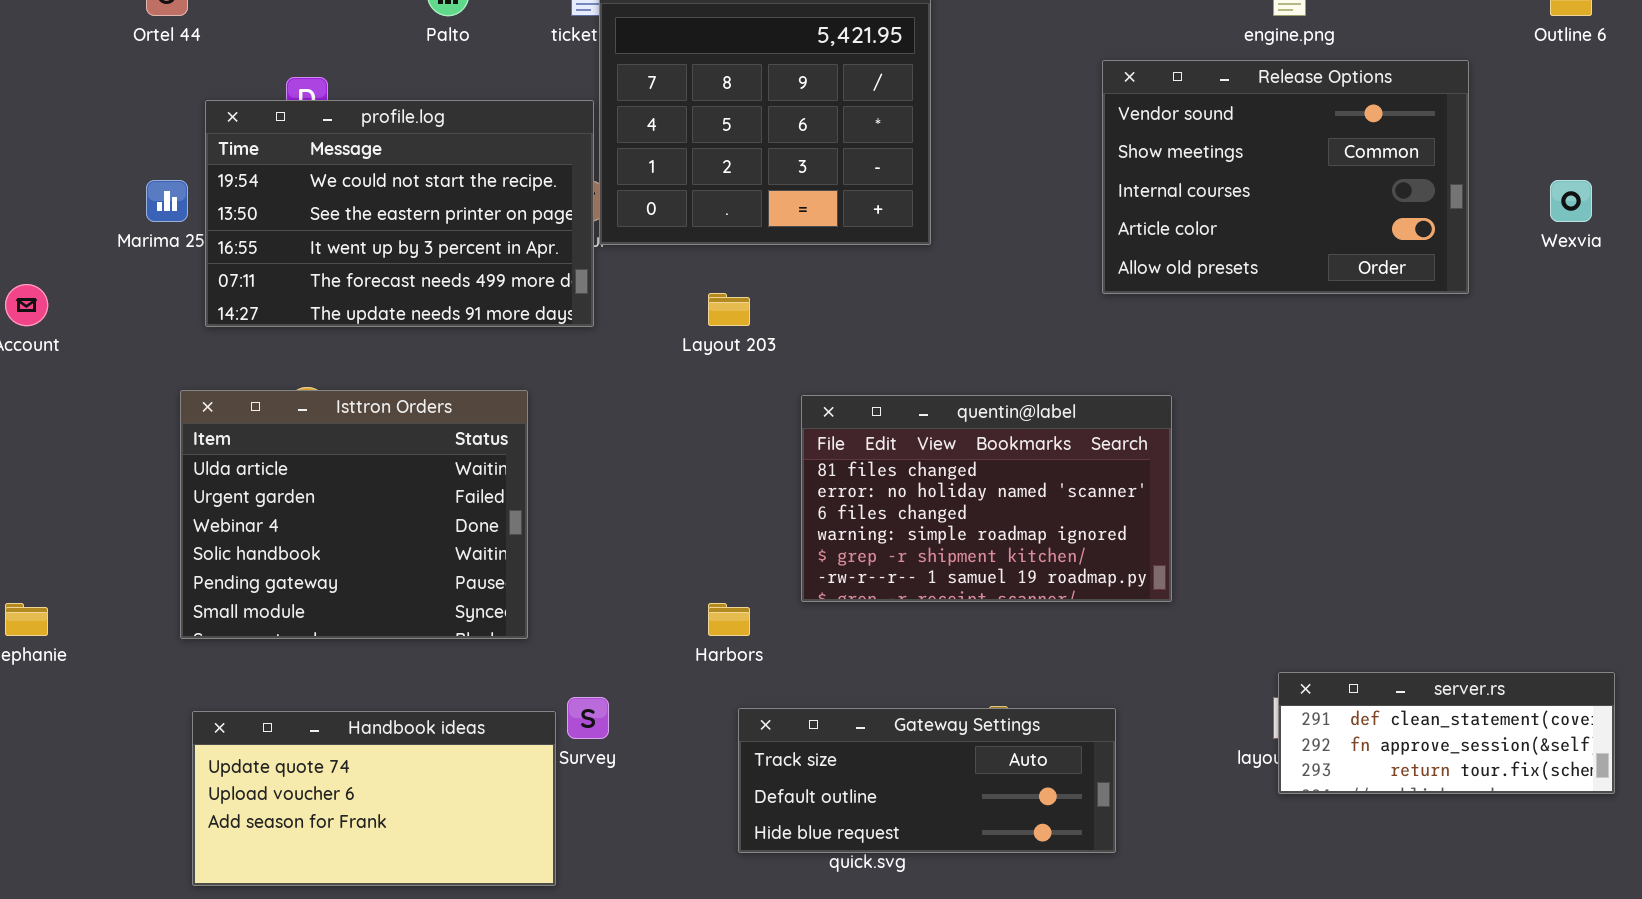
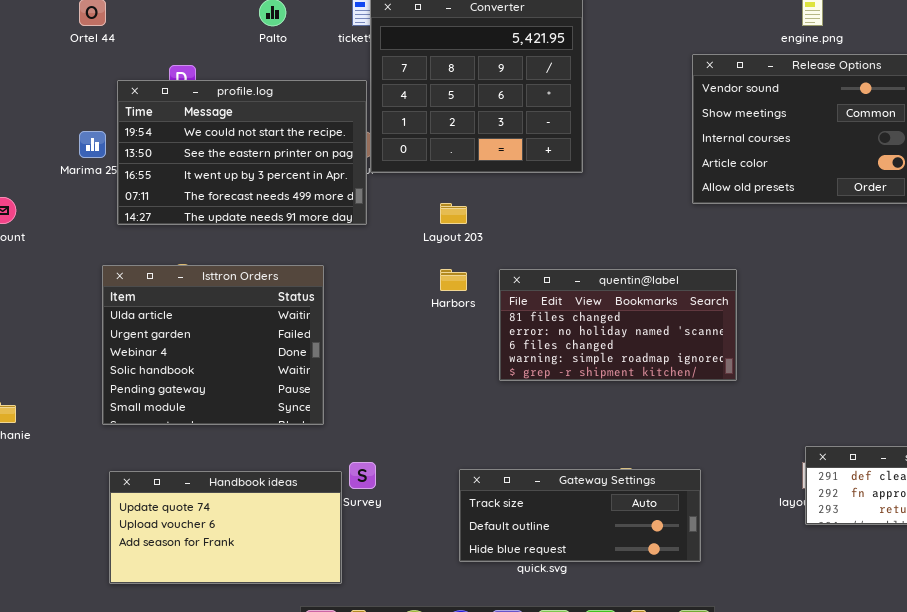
quentin@label: [801,395,1172,602] -> [499,269,737,381], resized
Harbors: [708,603,750,636] -> [440,269,467,291], moved

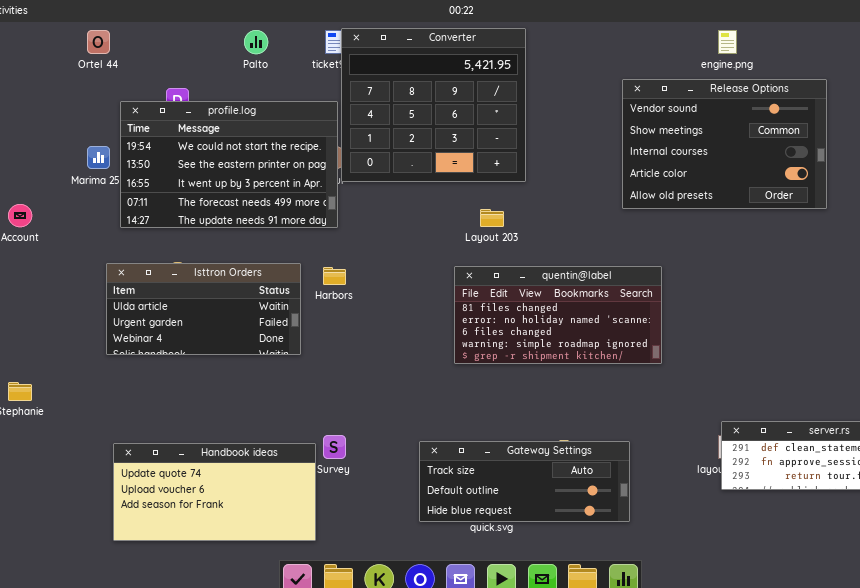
Layout 203: [440,203,467,224] -> [480,209,504,227], moved
Isttron Orders: [102,265,324,425] -> [106,263,301,355], resized
Harbors: [440,269,467,291] -> [323,267,346,285], moved

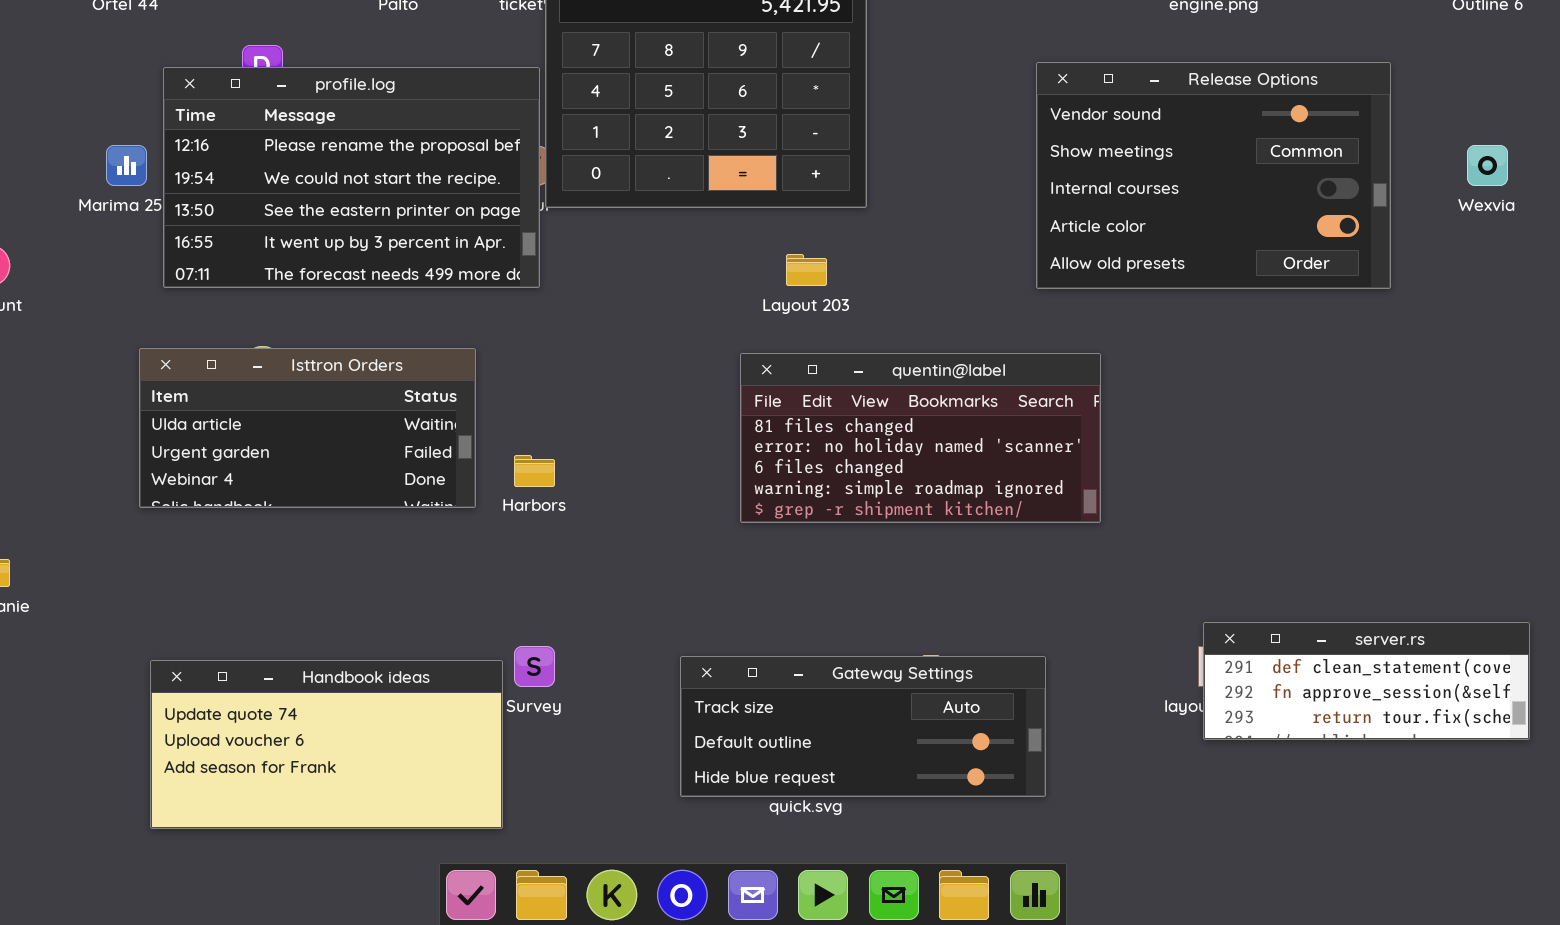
Release Options: [622,79,827,209] -> [1036,62,1391,289], moved
profile.log: [120,101,338,228] -> [163,67,540,288], scrolled up 1 row
Harbors: [323,267,346,285] -> [514,455,555,487], moved

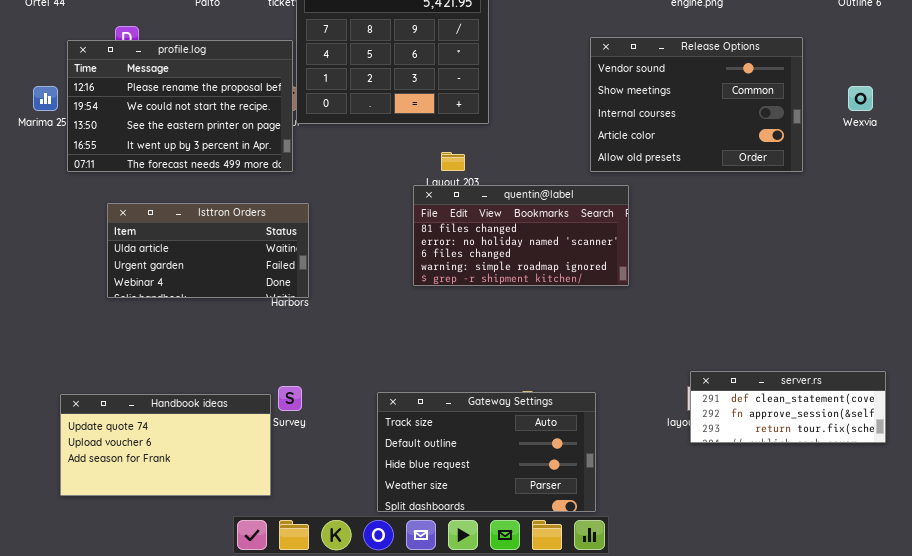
Isttron Orders: [139,348,476,508] -> [107,203,309,298], moved
quentin@label: [740,353,1101,523] -> [413,185,629,286], moved
Gateway Settings: [680,656,1046,797] -> [377,392,596,512], resized

